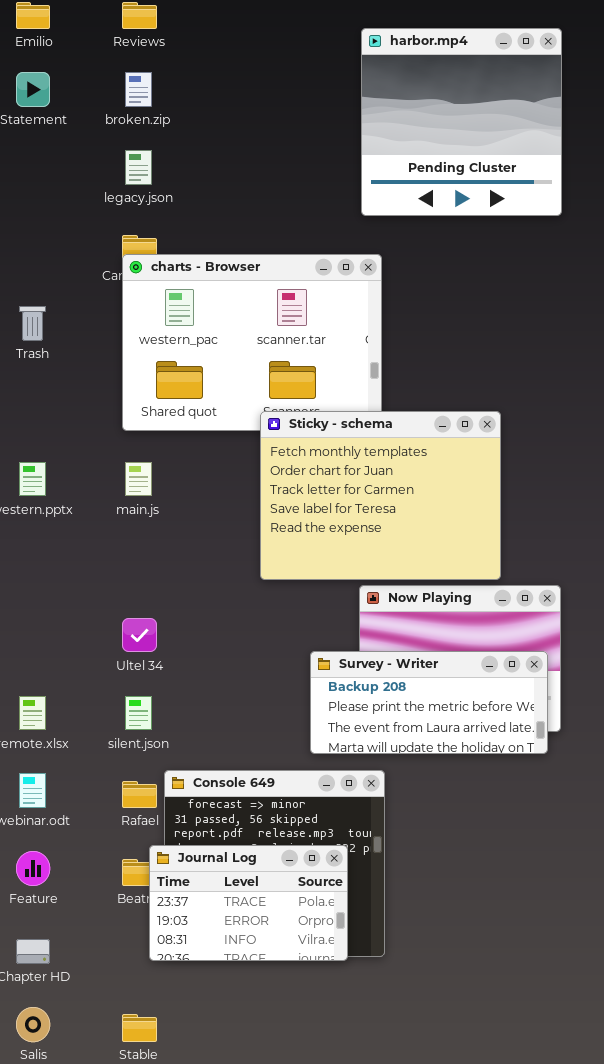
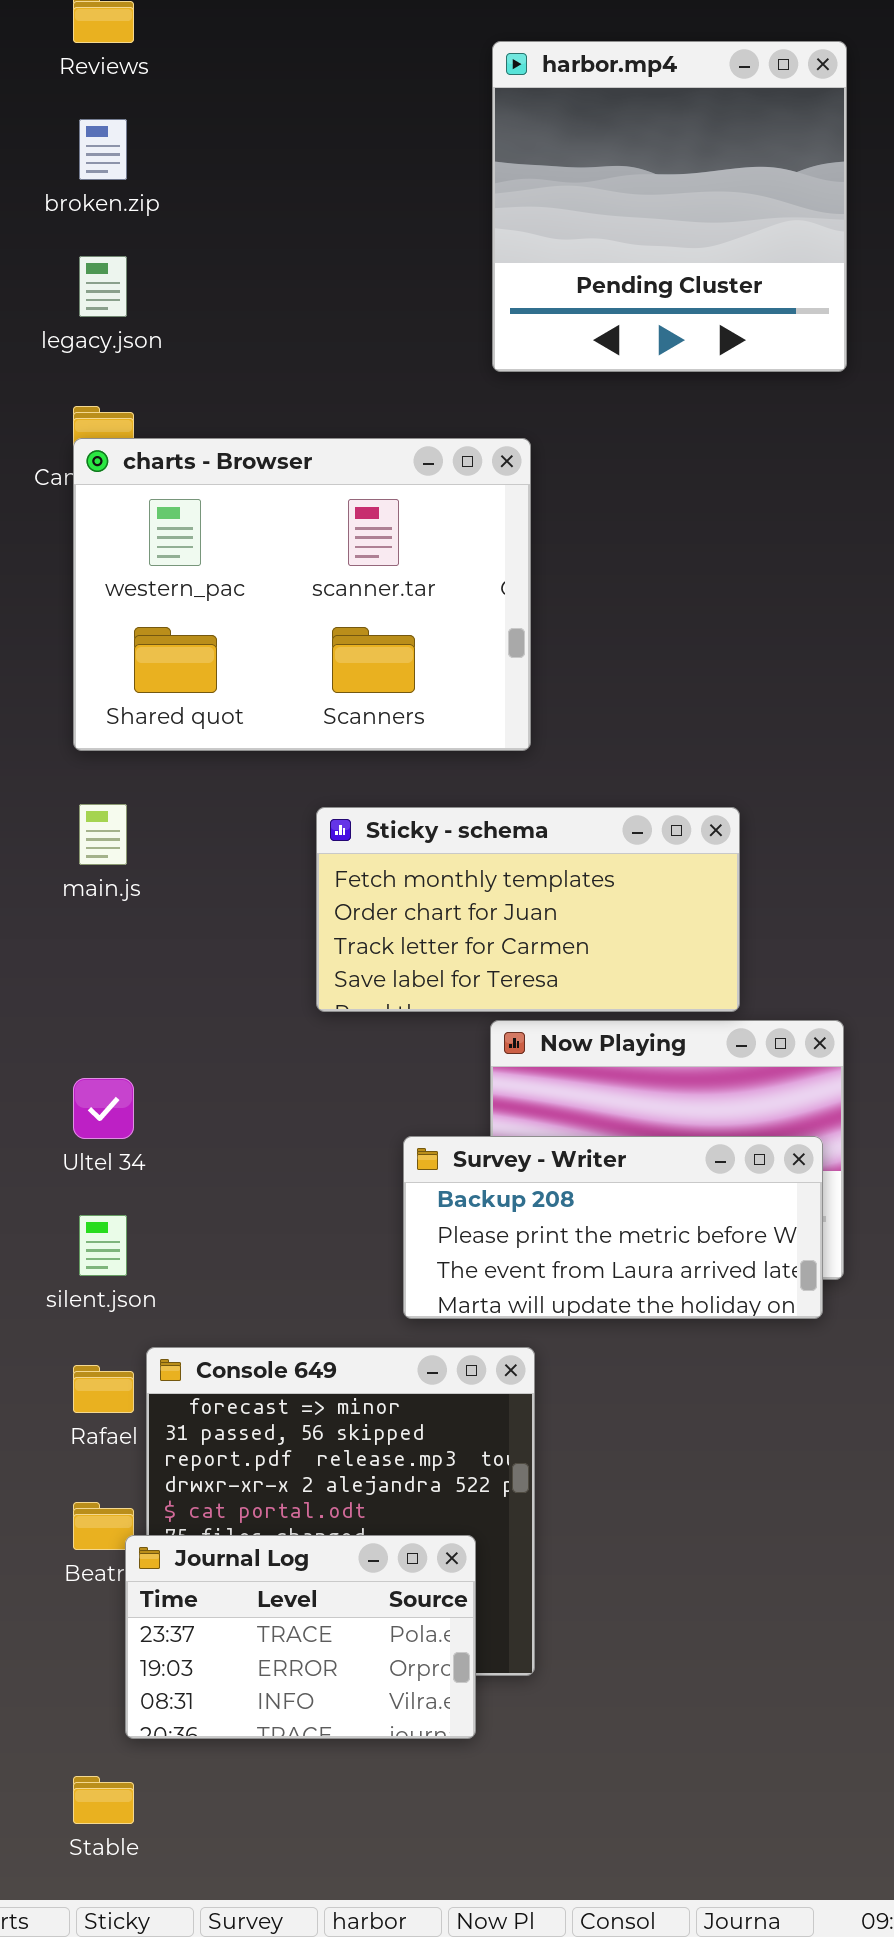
Sticky - schema: [260,411,501,580] -> [316,807,740,1012], resized
Journal Log: [149,845,348,961] -> [125,1535,476,1739], moved

